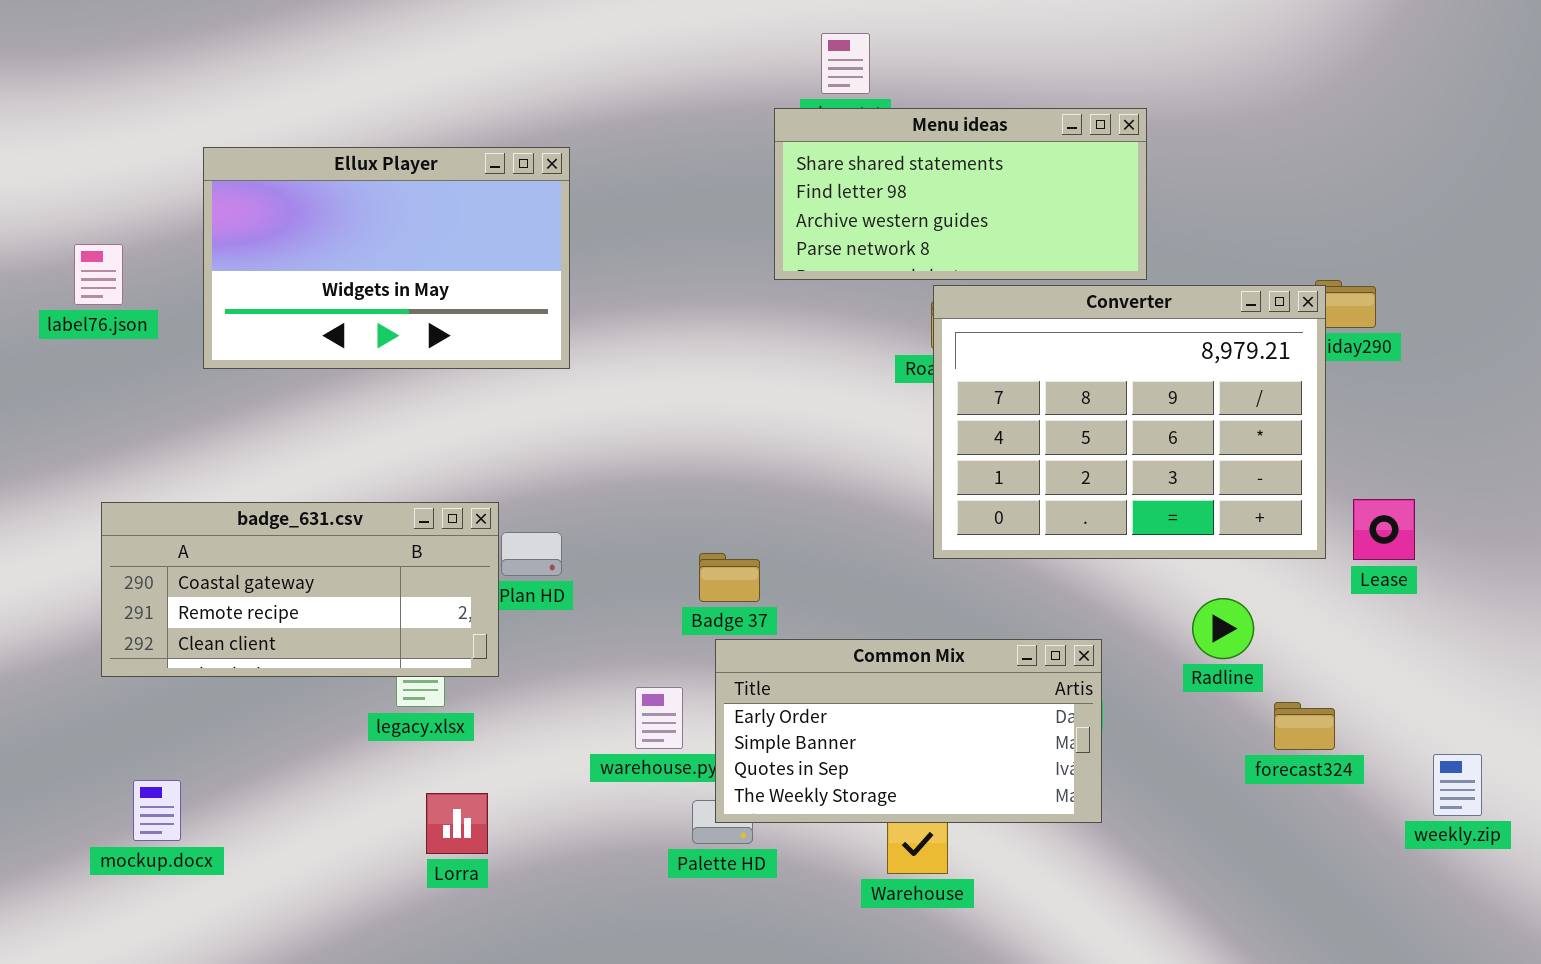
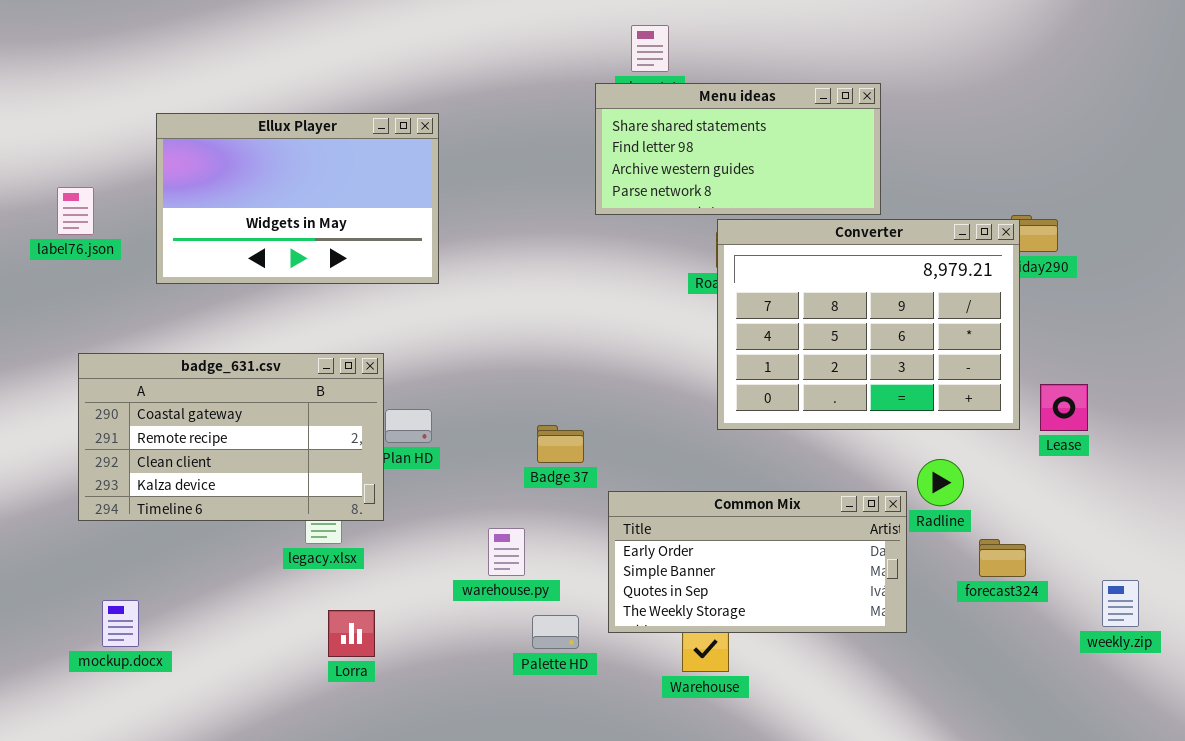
badge_631.csv: [101,502,499,677] -> [78,353,384,521], resized
Common Mix: [715,639,1102,823] -> [608,491,907,633], moved

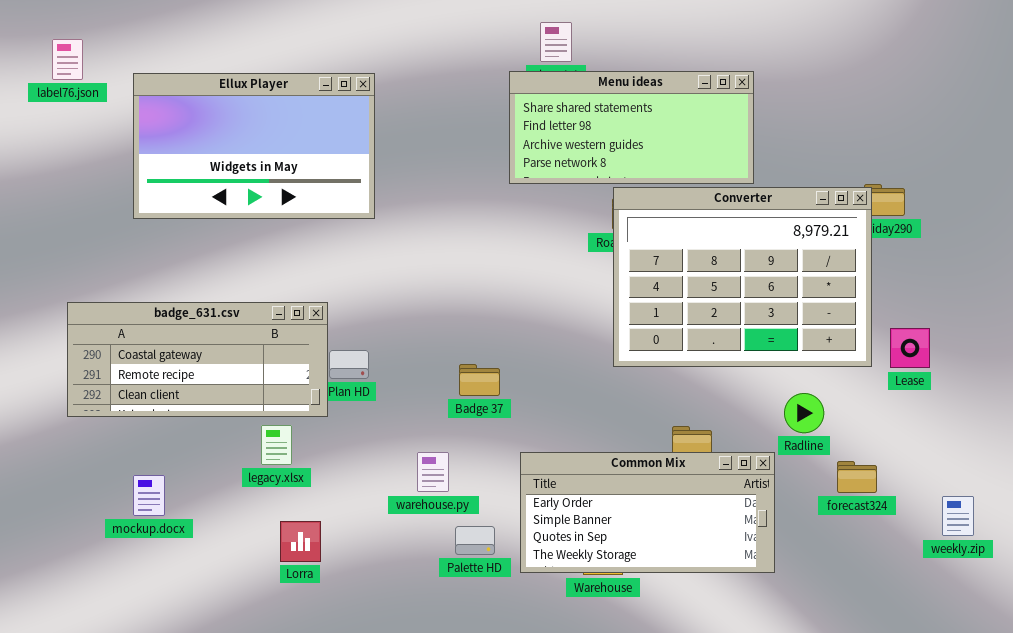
Ellux Player: [156,113,439,284] -> [133,73,375,219], moved
label76.json: [57,187,94,235] -> [52,39,83,80], moved
badge_631.csv: [78,353,384,521] -> [67,302,328,417], resized
Common Mix: [608,491,907,633] -> [520,452,775,573], moved
mockup.docx: [102,600,139,647] -> [133,475,165,516], moved

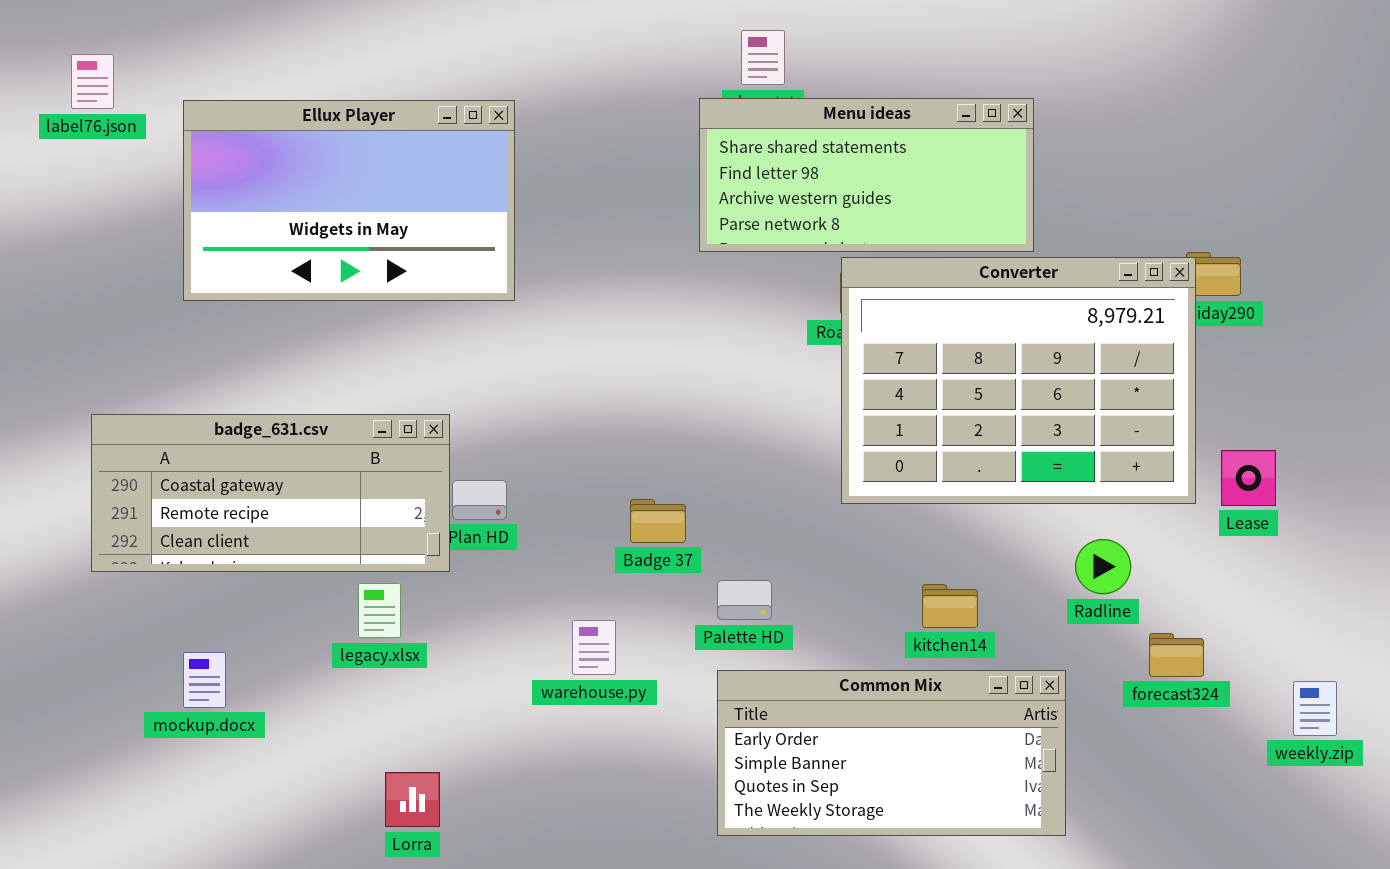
Common Mix: [520,452,775,573] -> [717,670,1066,836], moved
Lorra: [280,521,321,562] -> [385,772,440,827], moved
Palette HD: [455,526,495,555] -> [717,580,772,620], moved

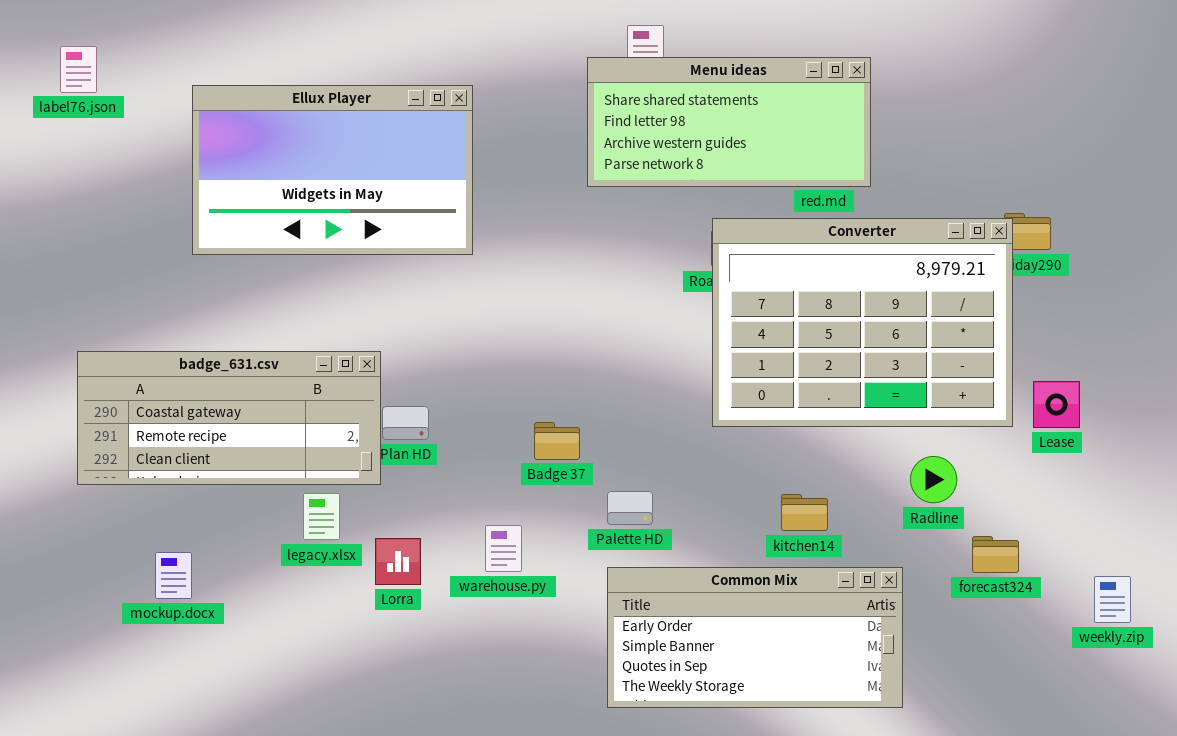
Menu ideas: [699,98,1034,252] -> [587,57,871,187], moved
Ellux Player: [183,100,515,301] -> [192,85,473,255], moved
Lorra: [385,772,440,827] -> [375,538,421,585], moved

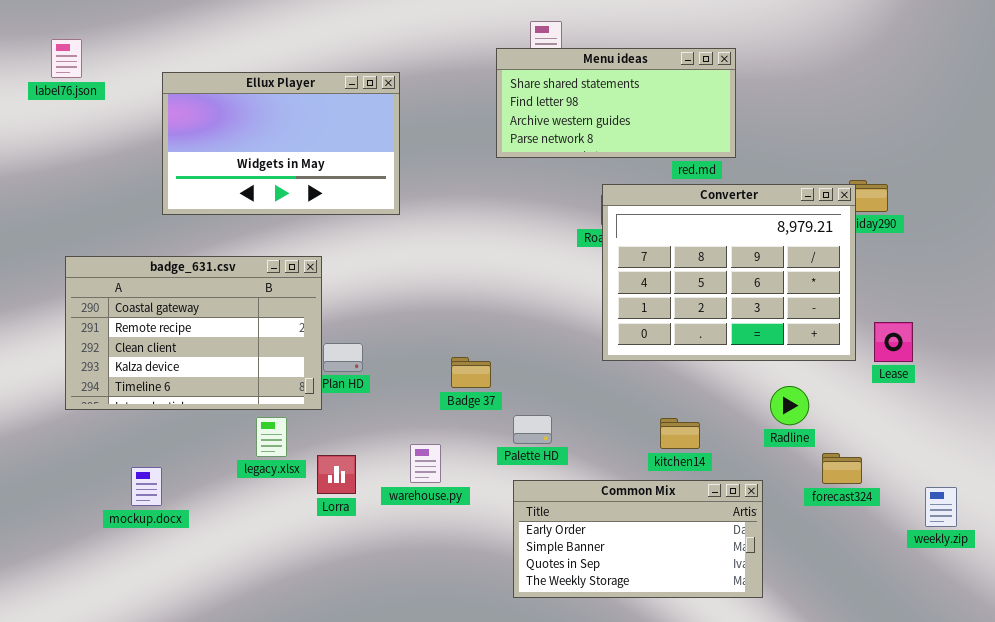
badge_631.csv: [77,351,381,485] -> [65,256,322,410], resized

